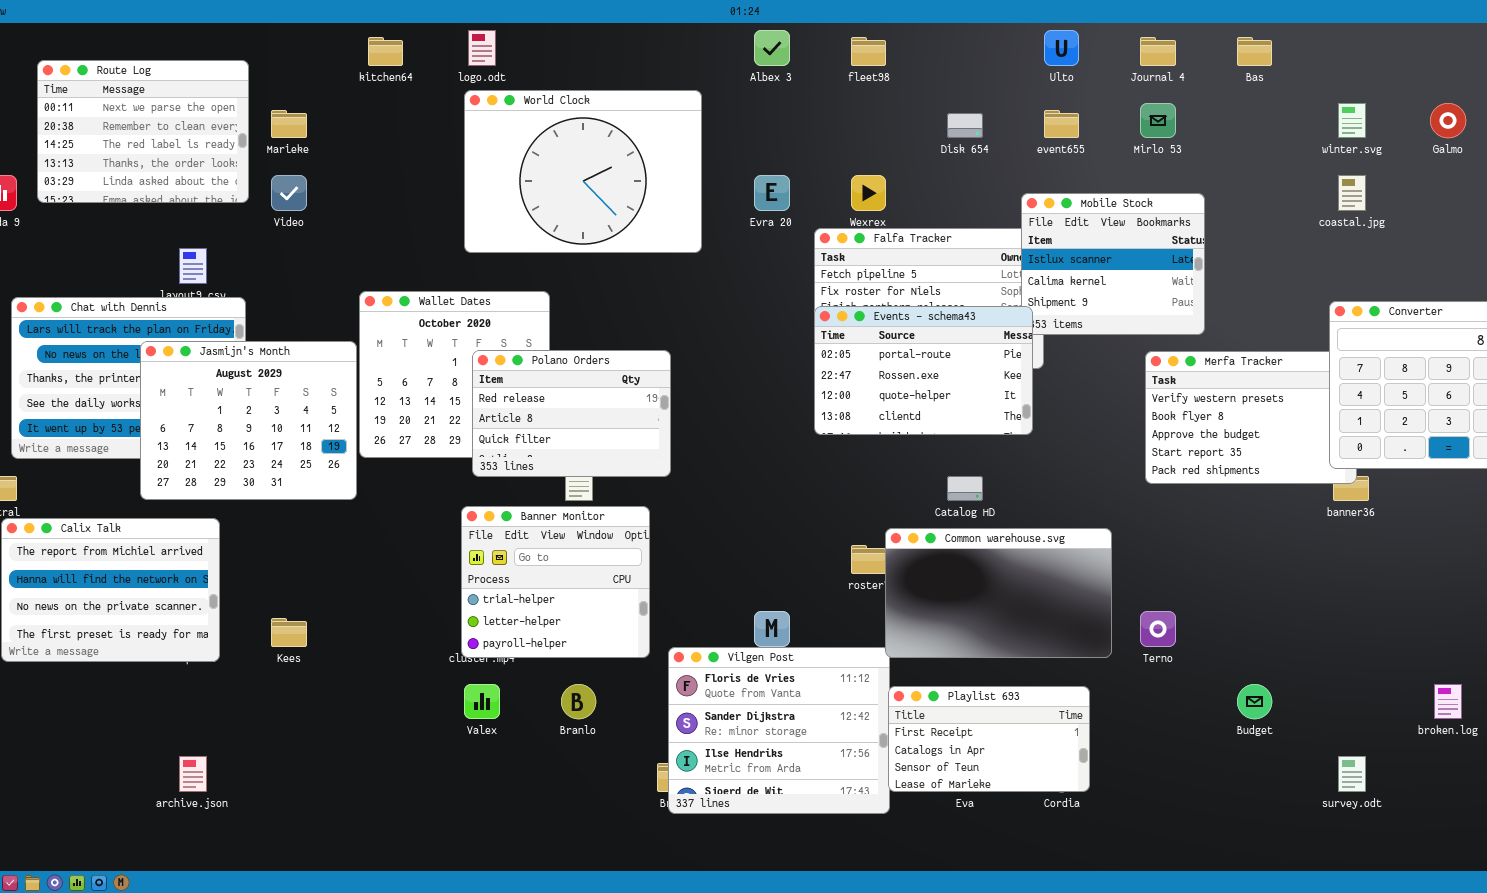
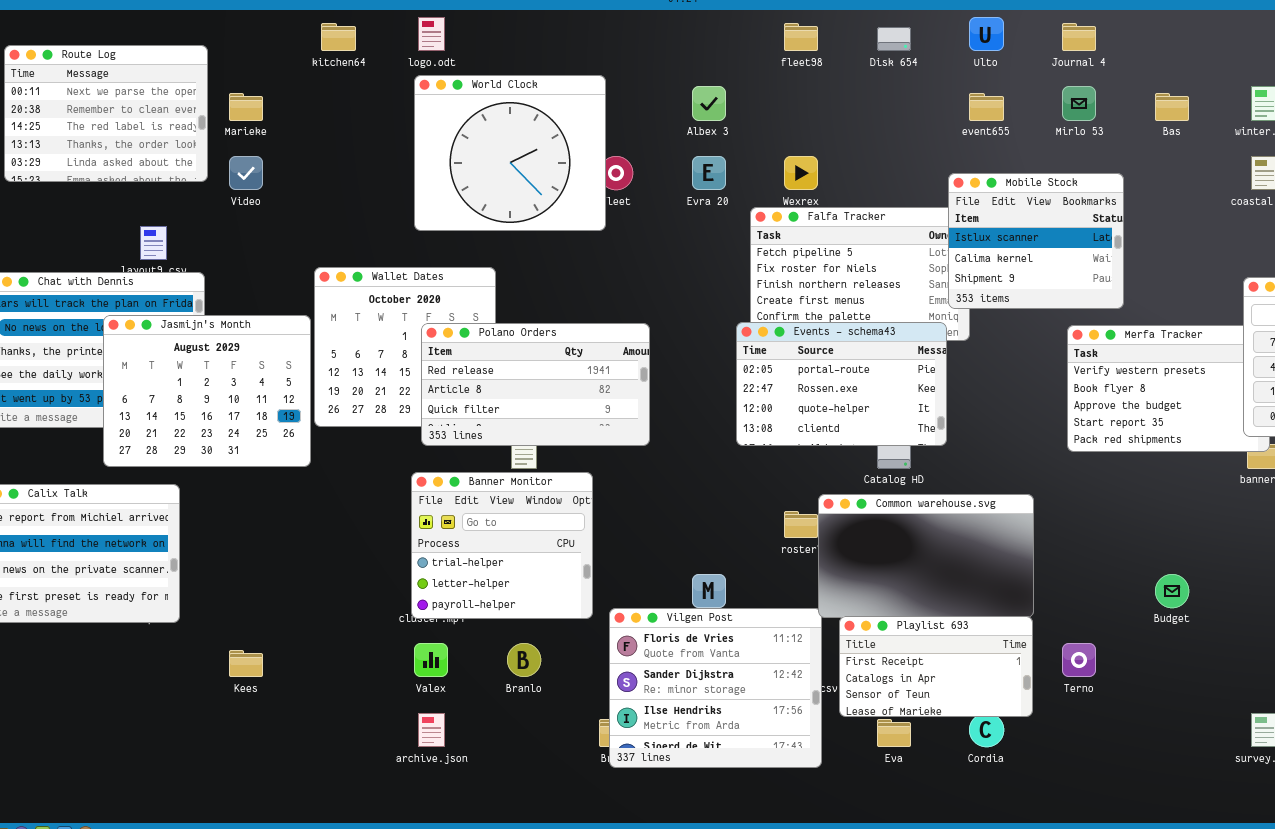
Albex 3: [754,30,790,66] -> [692,86,726,121], moved
Bas: [1237,37,1272,66] -> [1155,93,1189,121], moved
World Clock: [464,90,702,253] -> [414,75,606,231], resized
Disk 654: [947,113,983,138] -> [877,27,911,51], moved
Events - schema43: [814,306,1033,435] -> [736,322,947,446], moved
Polano Orders: [472,350,671,477] -> [421,323,650,446], resized
Terno: [1140,611,1176,647] -> [1062,643,1096,677], moved
Kees: [271,618,307,647] -> [229,650,263,677], moved
Budget: [1237,684,1272,719] -> [1155,574,1189,608], moved
Playlist 693: [888,686,1090,792] -> [839,616,1033,717], moved
archive.json: [179,756,207,792] -> [418,713,445,747], moved

